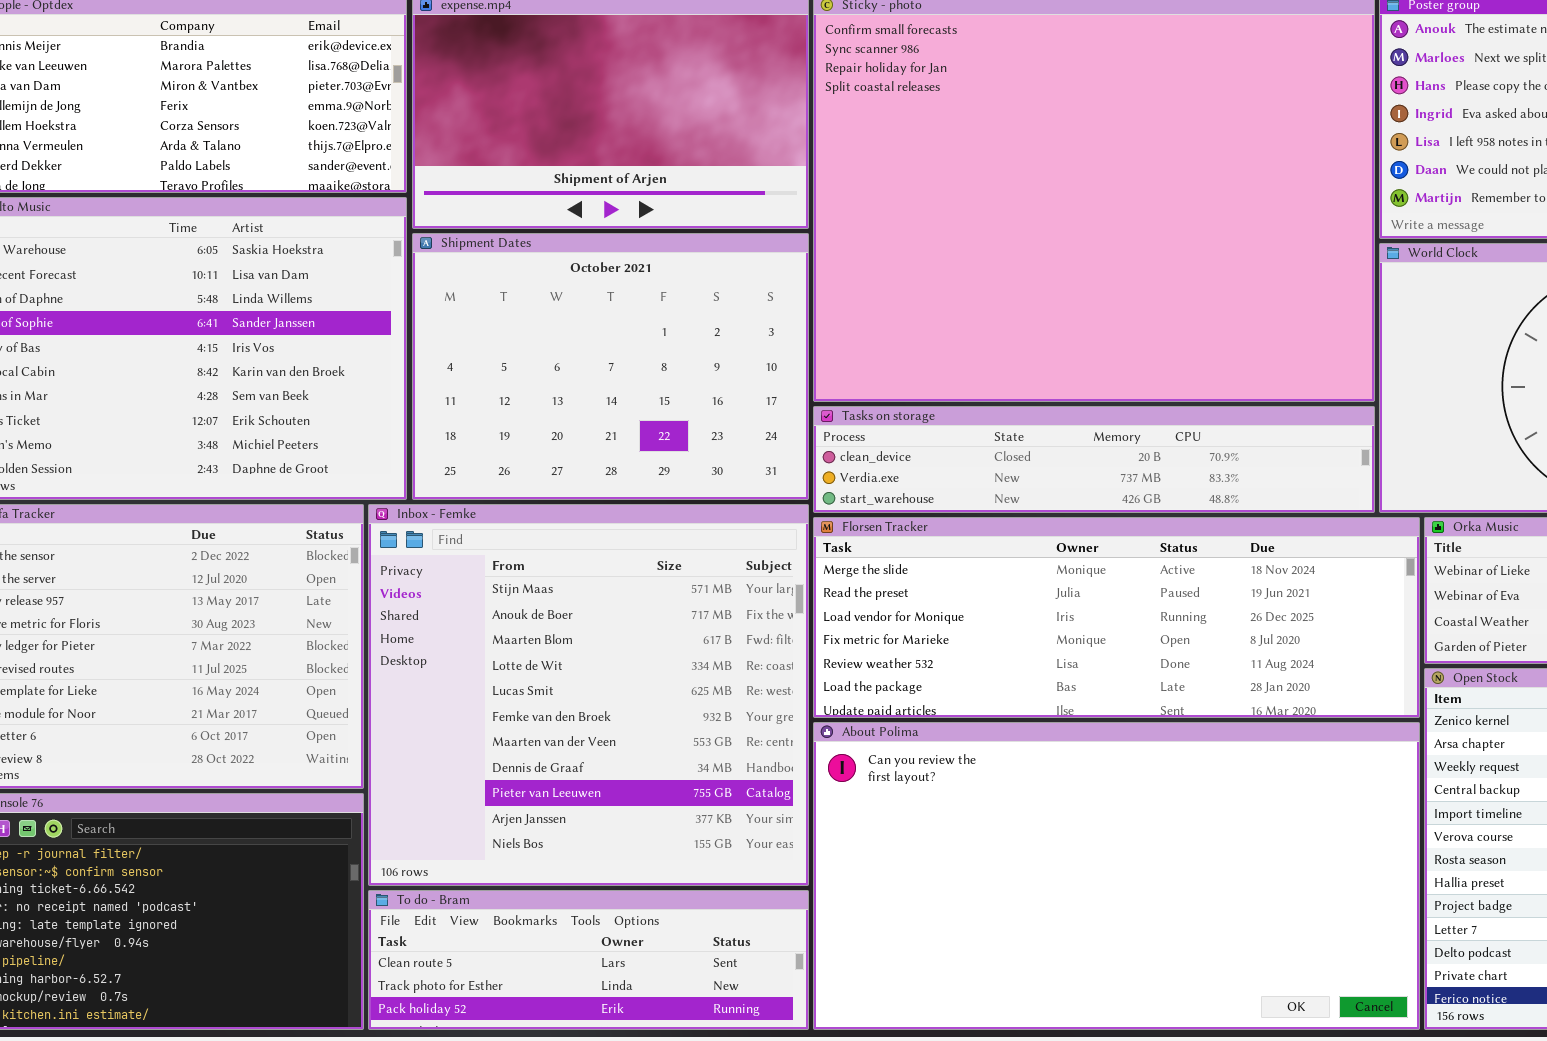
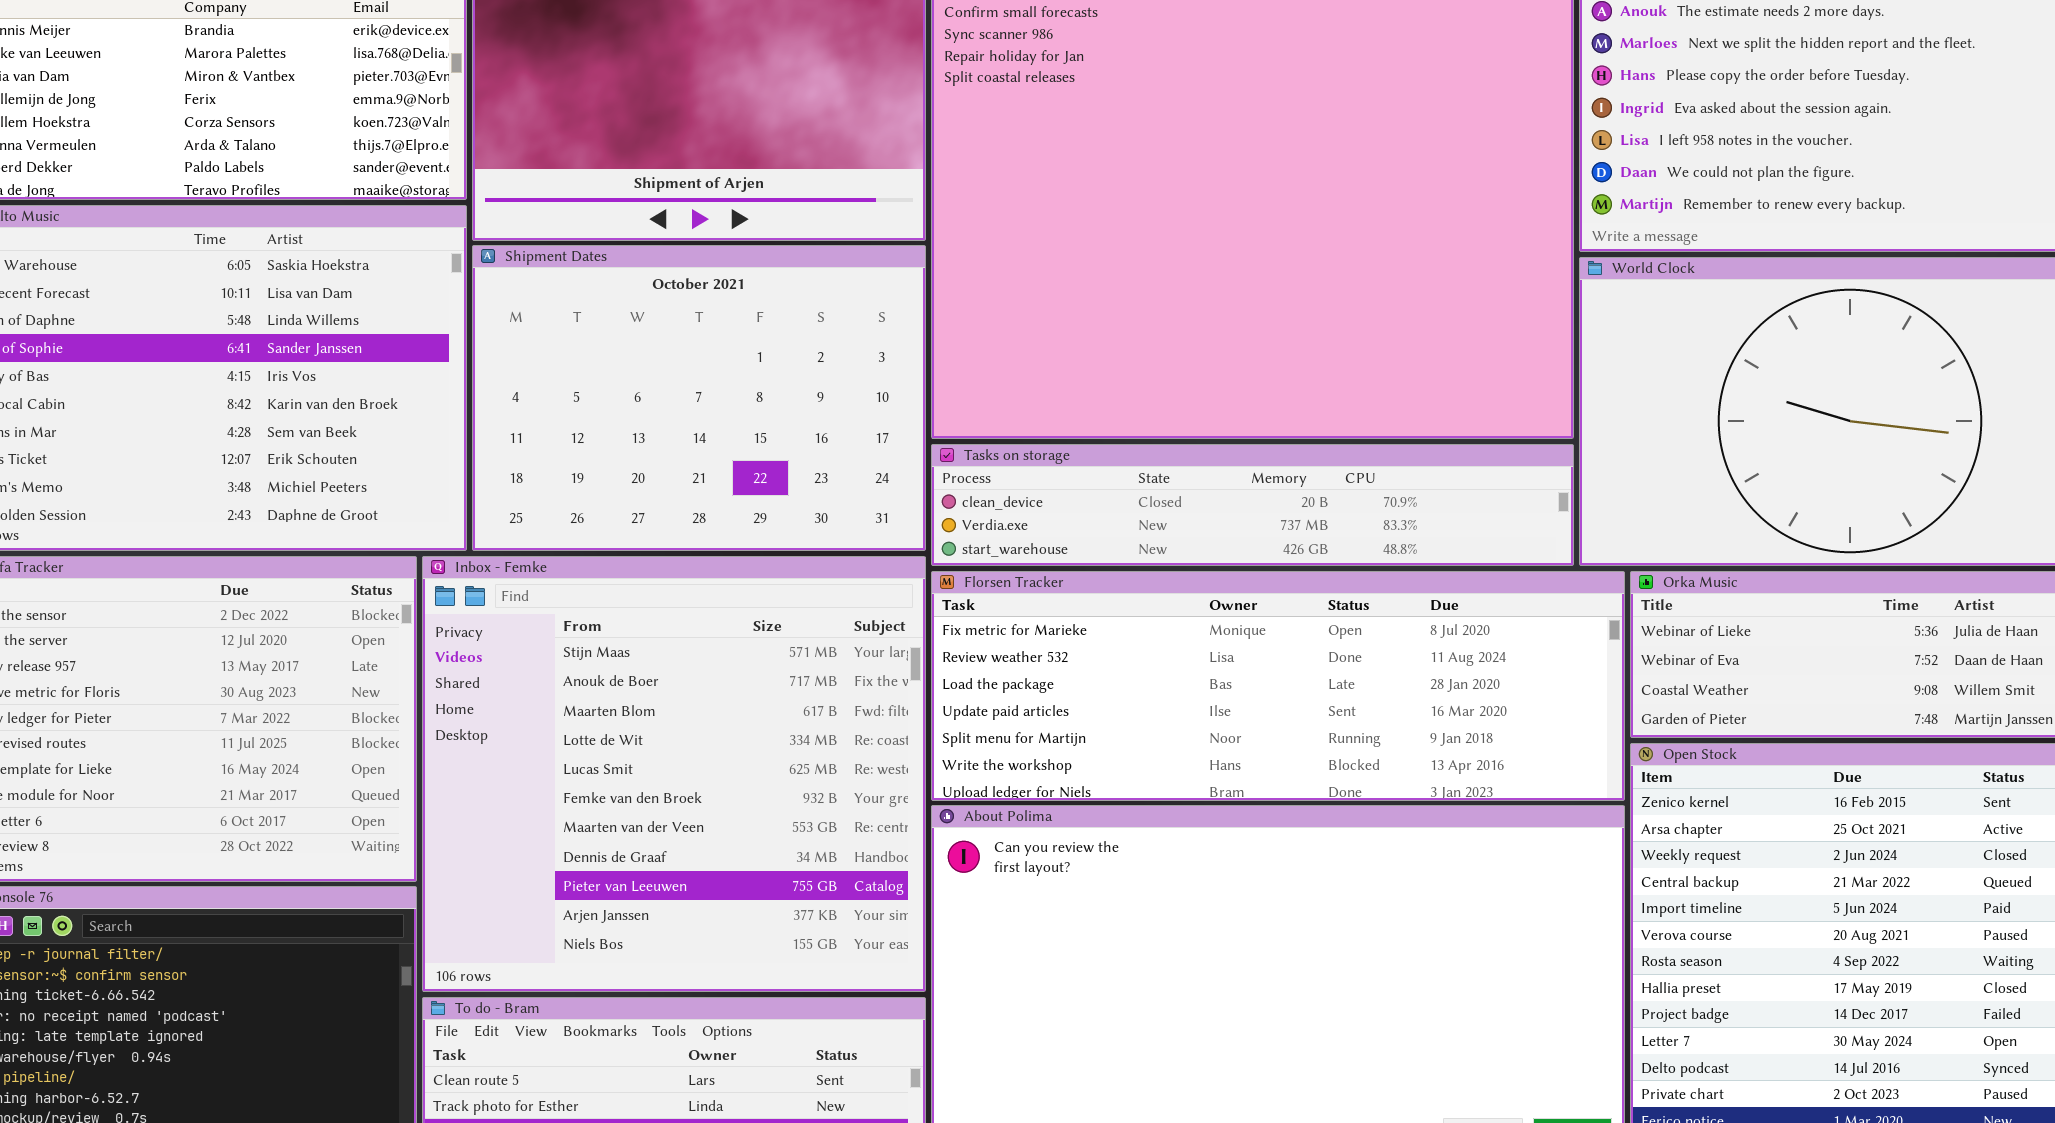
Florsen Tracker: [813,517,1420,718] -> [931,571,1625,801], scrolled down 3 rows

